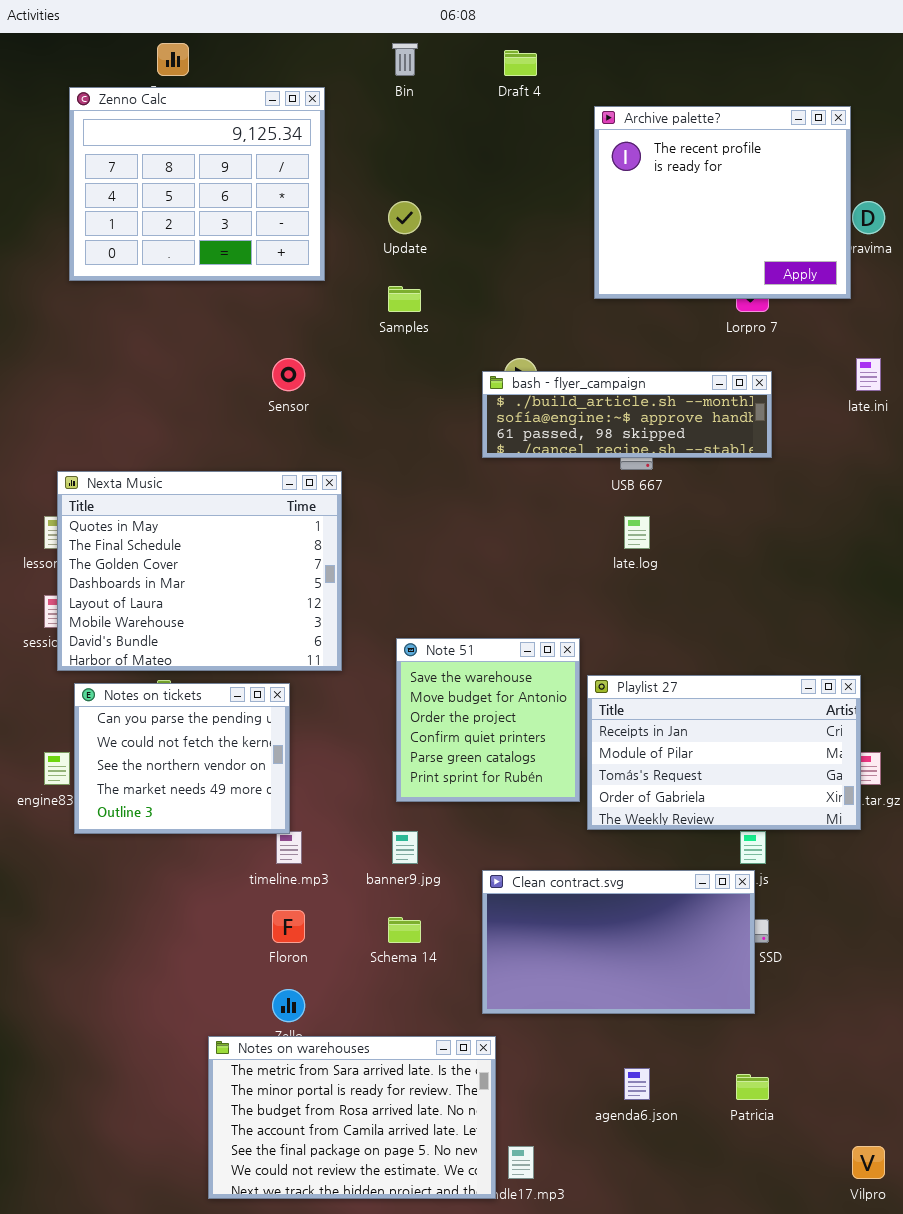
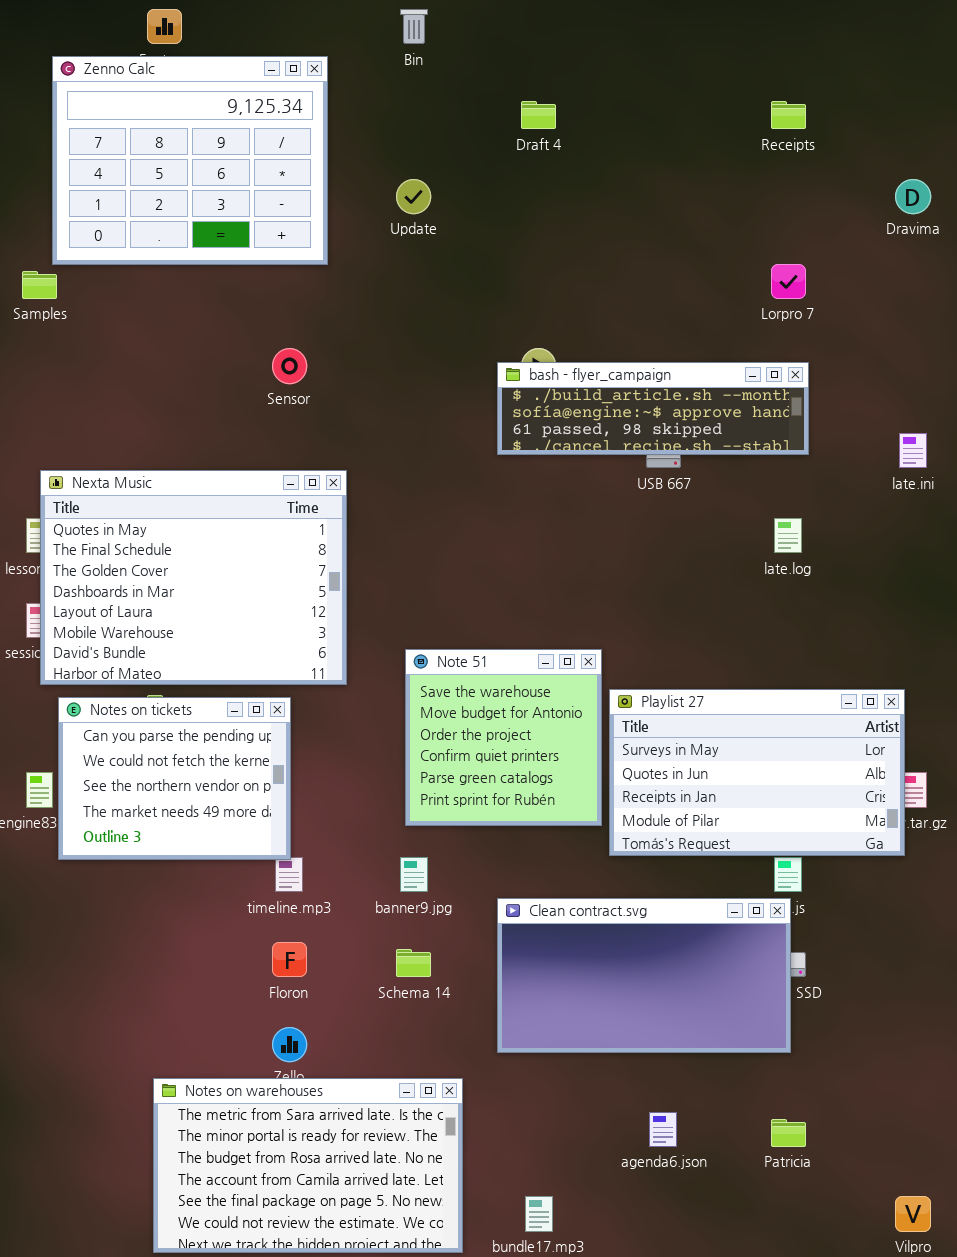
Draft 4: [504,50,537,76] -> [521,101,556,129], moved
Archive palette?: [594,106,851,299] -> none, closed
Samples: [388,286,421,312] -> [22,271,57,299], moved
late.ini: [856,358,881,391] -> [899,433,927,468], moved
late.log: [624,516,650,549] -> [774,518,802,553], moved
Playlist 27: [587,675,861,830] -> [609,689,905,856], scrolled up 2 rows
Notes on warehouses: [208,1036,496,1199] -> [153,1078,463,1253], moved

